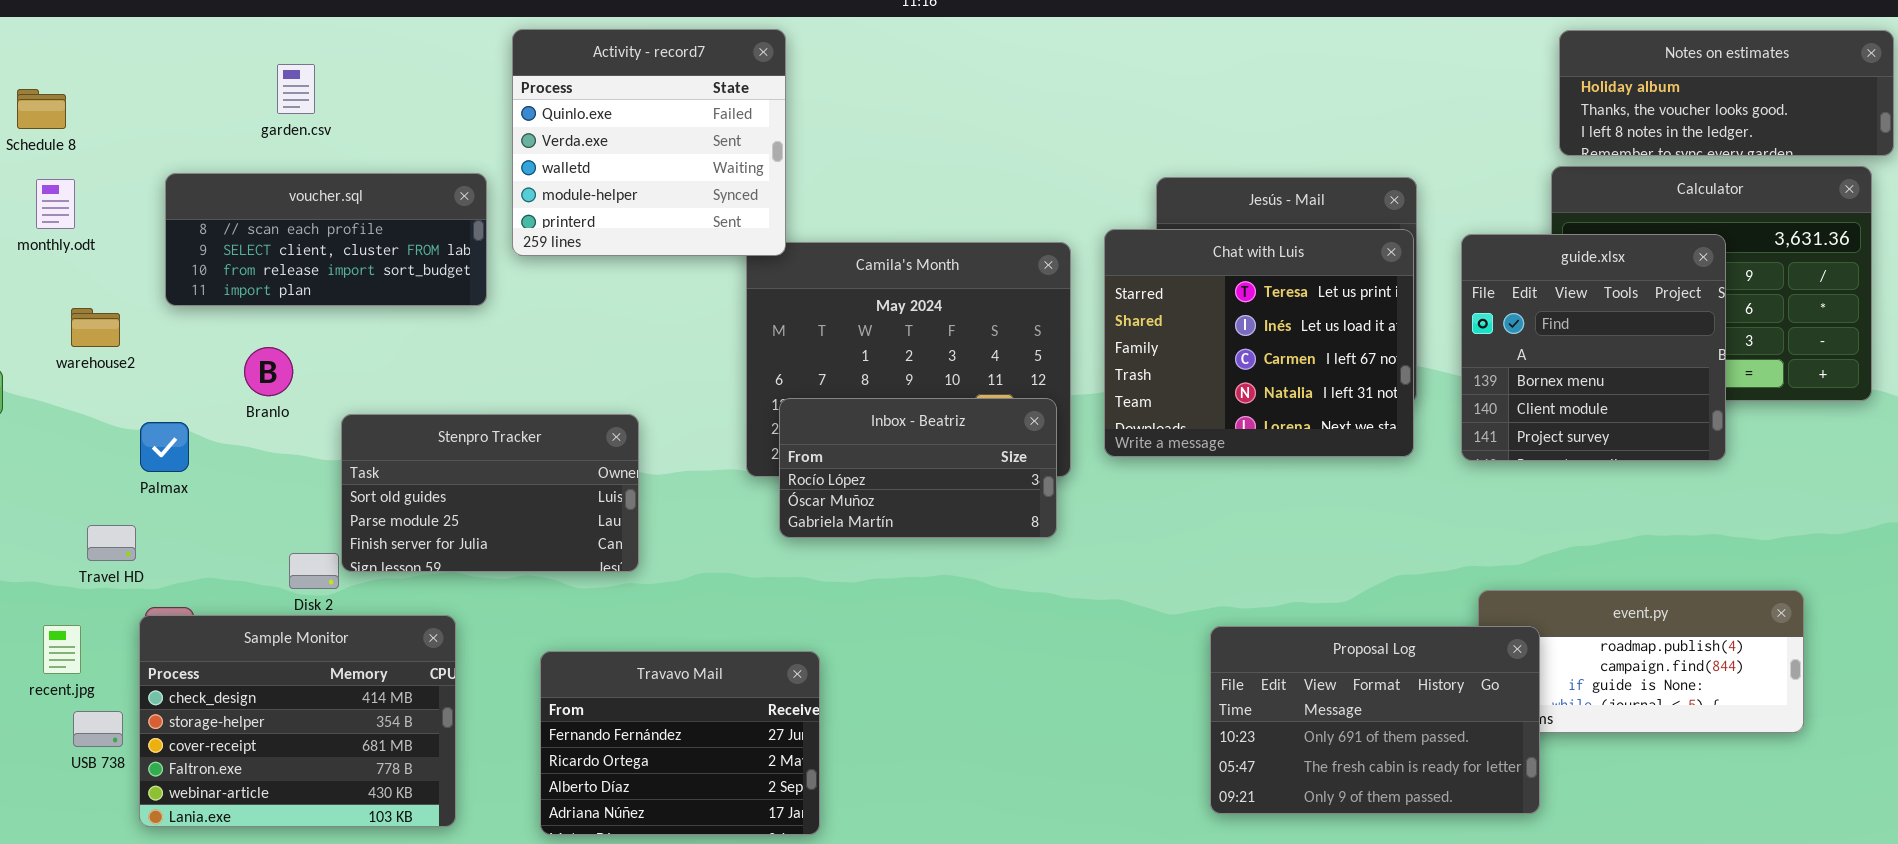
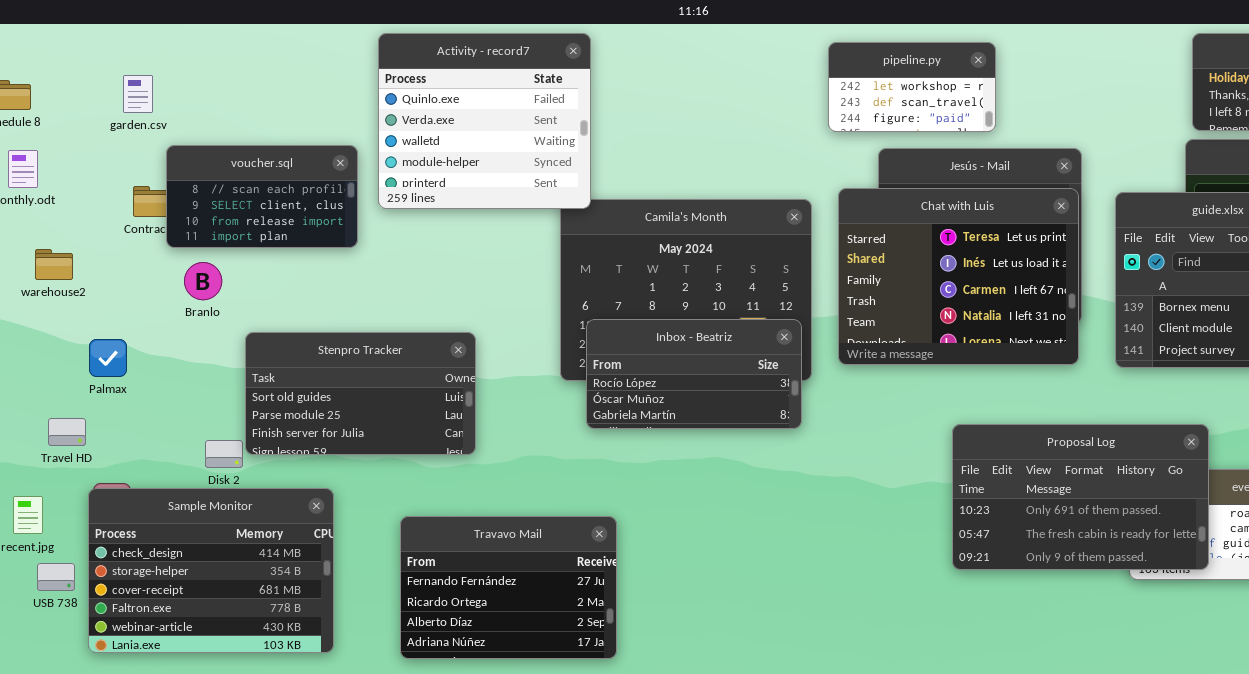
pipeline.py: none -> [828,42,996,132], opened
garden.csv: [277,64,315,114] -> [123,75,153,113], moved
voucher.sql: [165,173,487,306] -> [166,145,358,248], resized
Branlo: [244,347,293,396] -> [184,262,222,300], moved
Proposal Log: [1210,626,1540,814] -> [952,424,1209,570], moved

